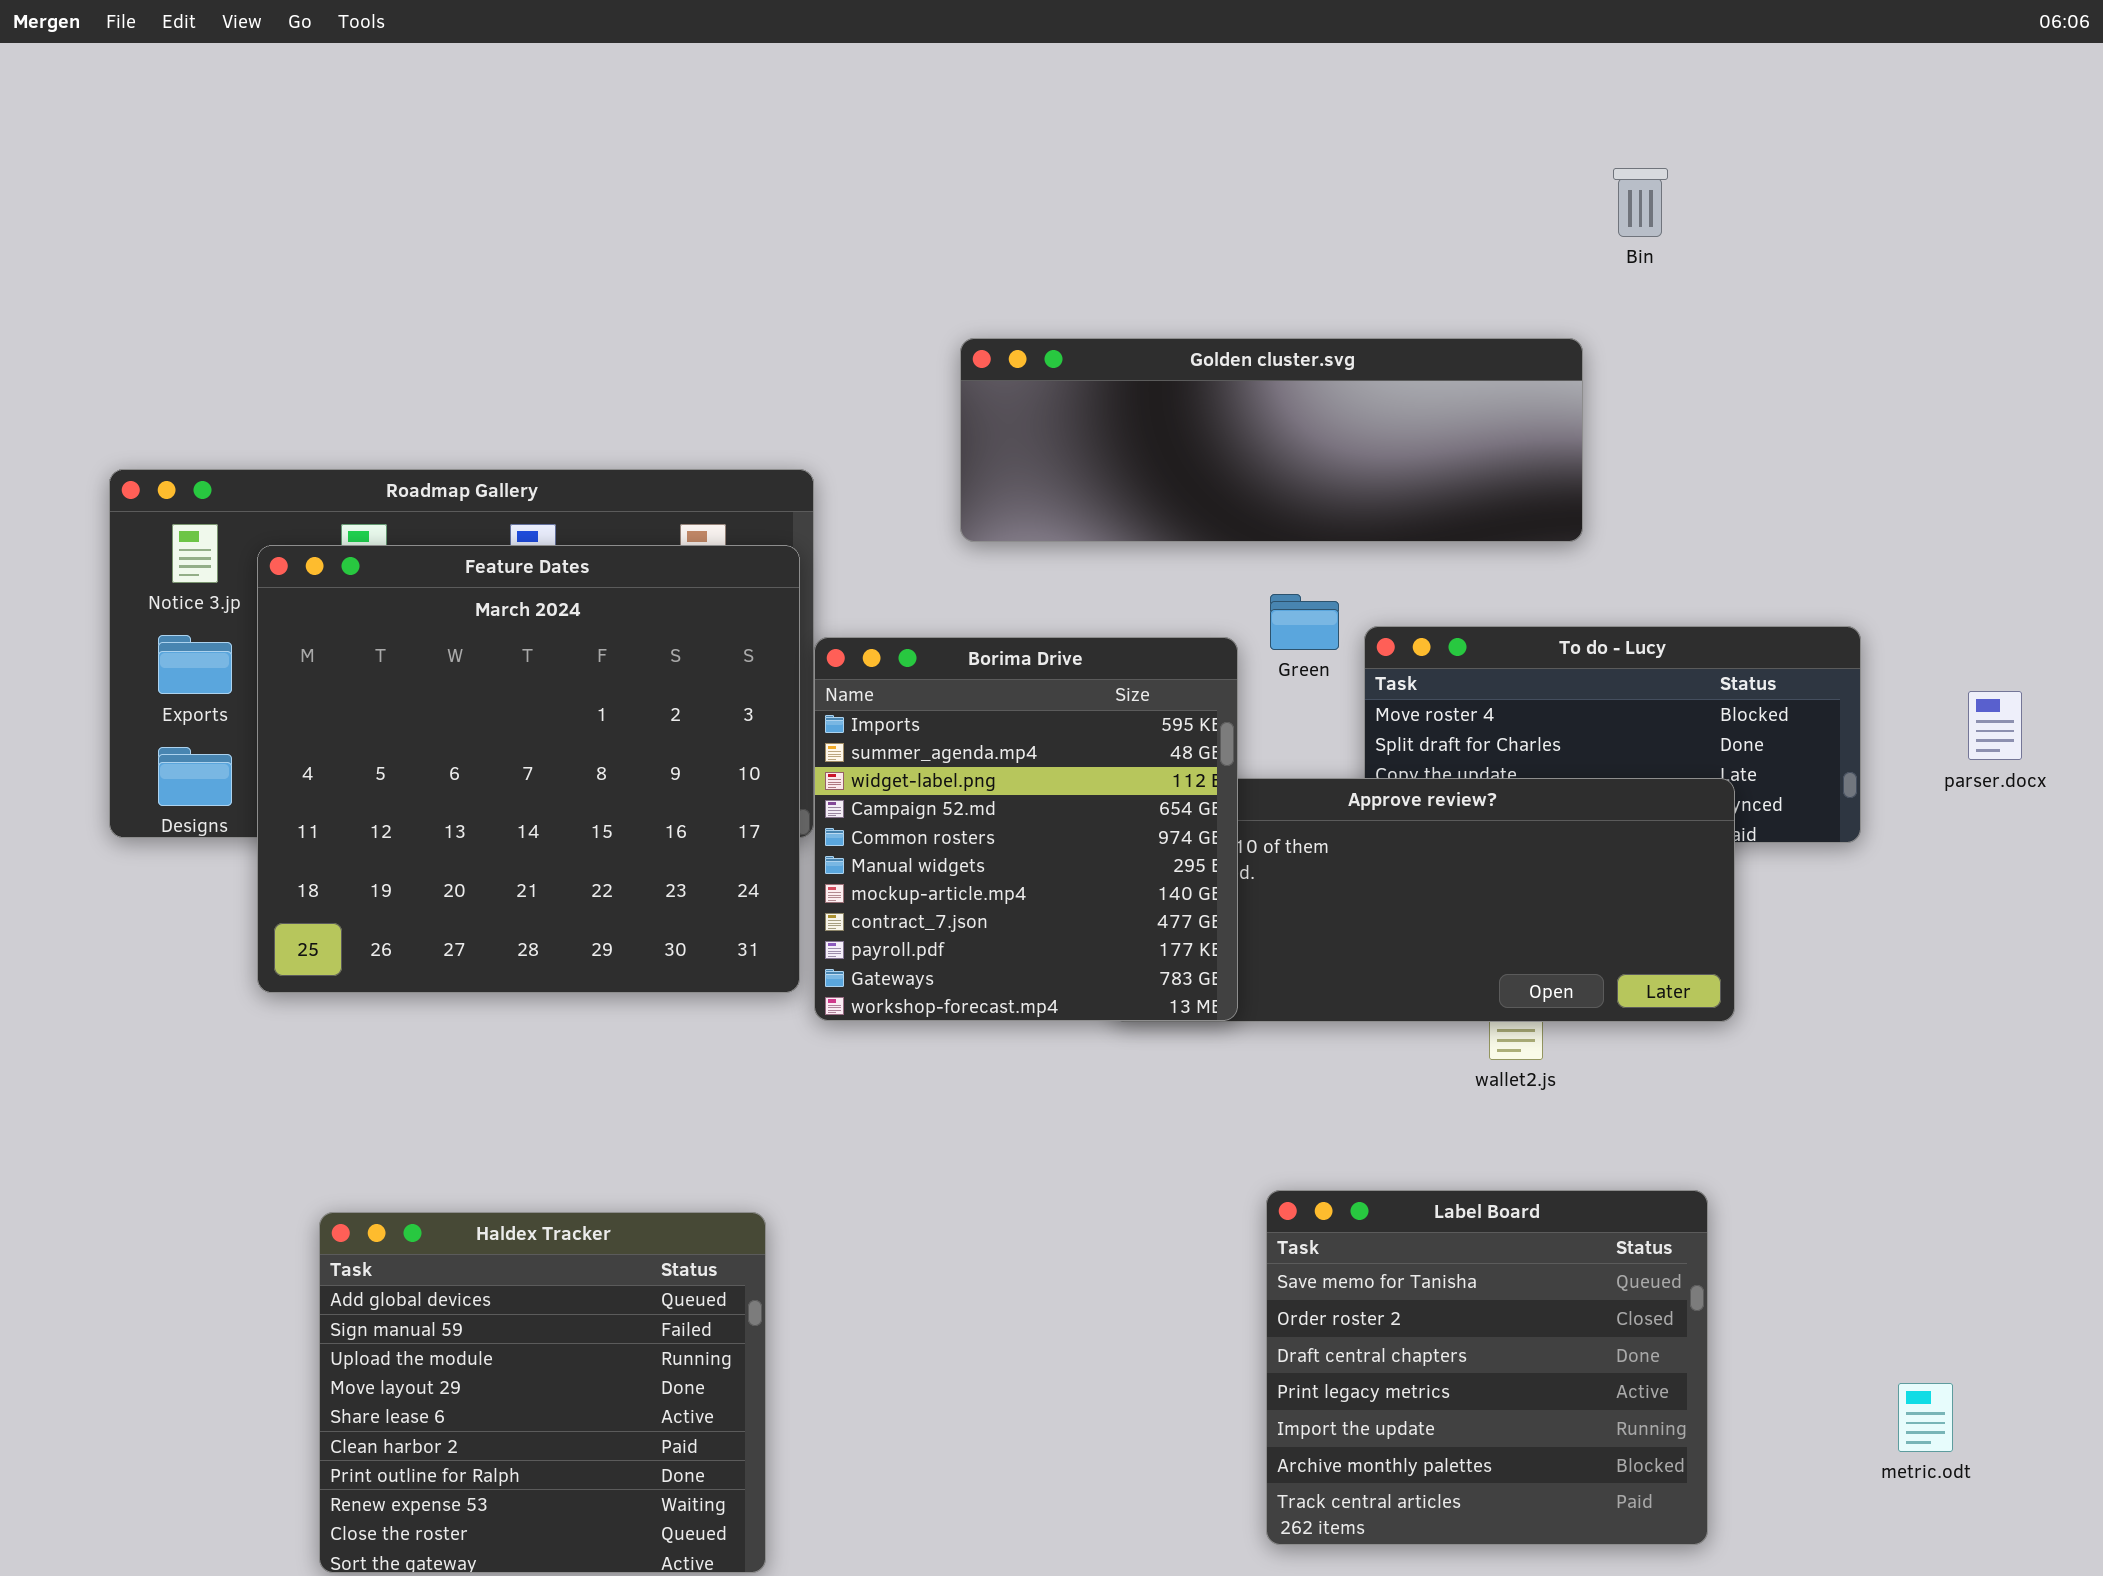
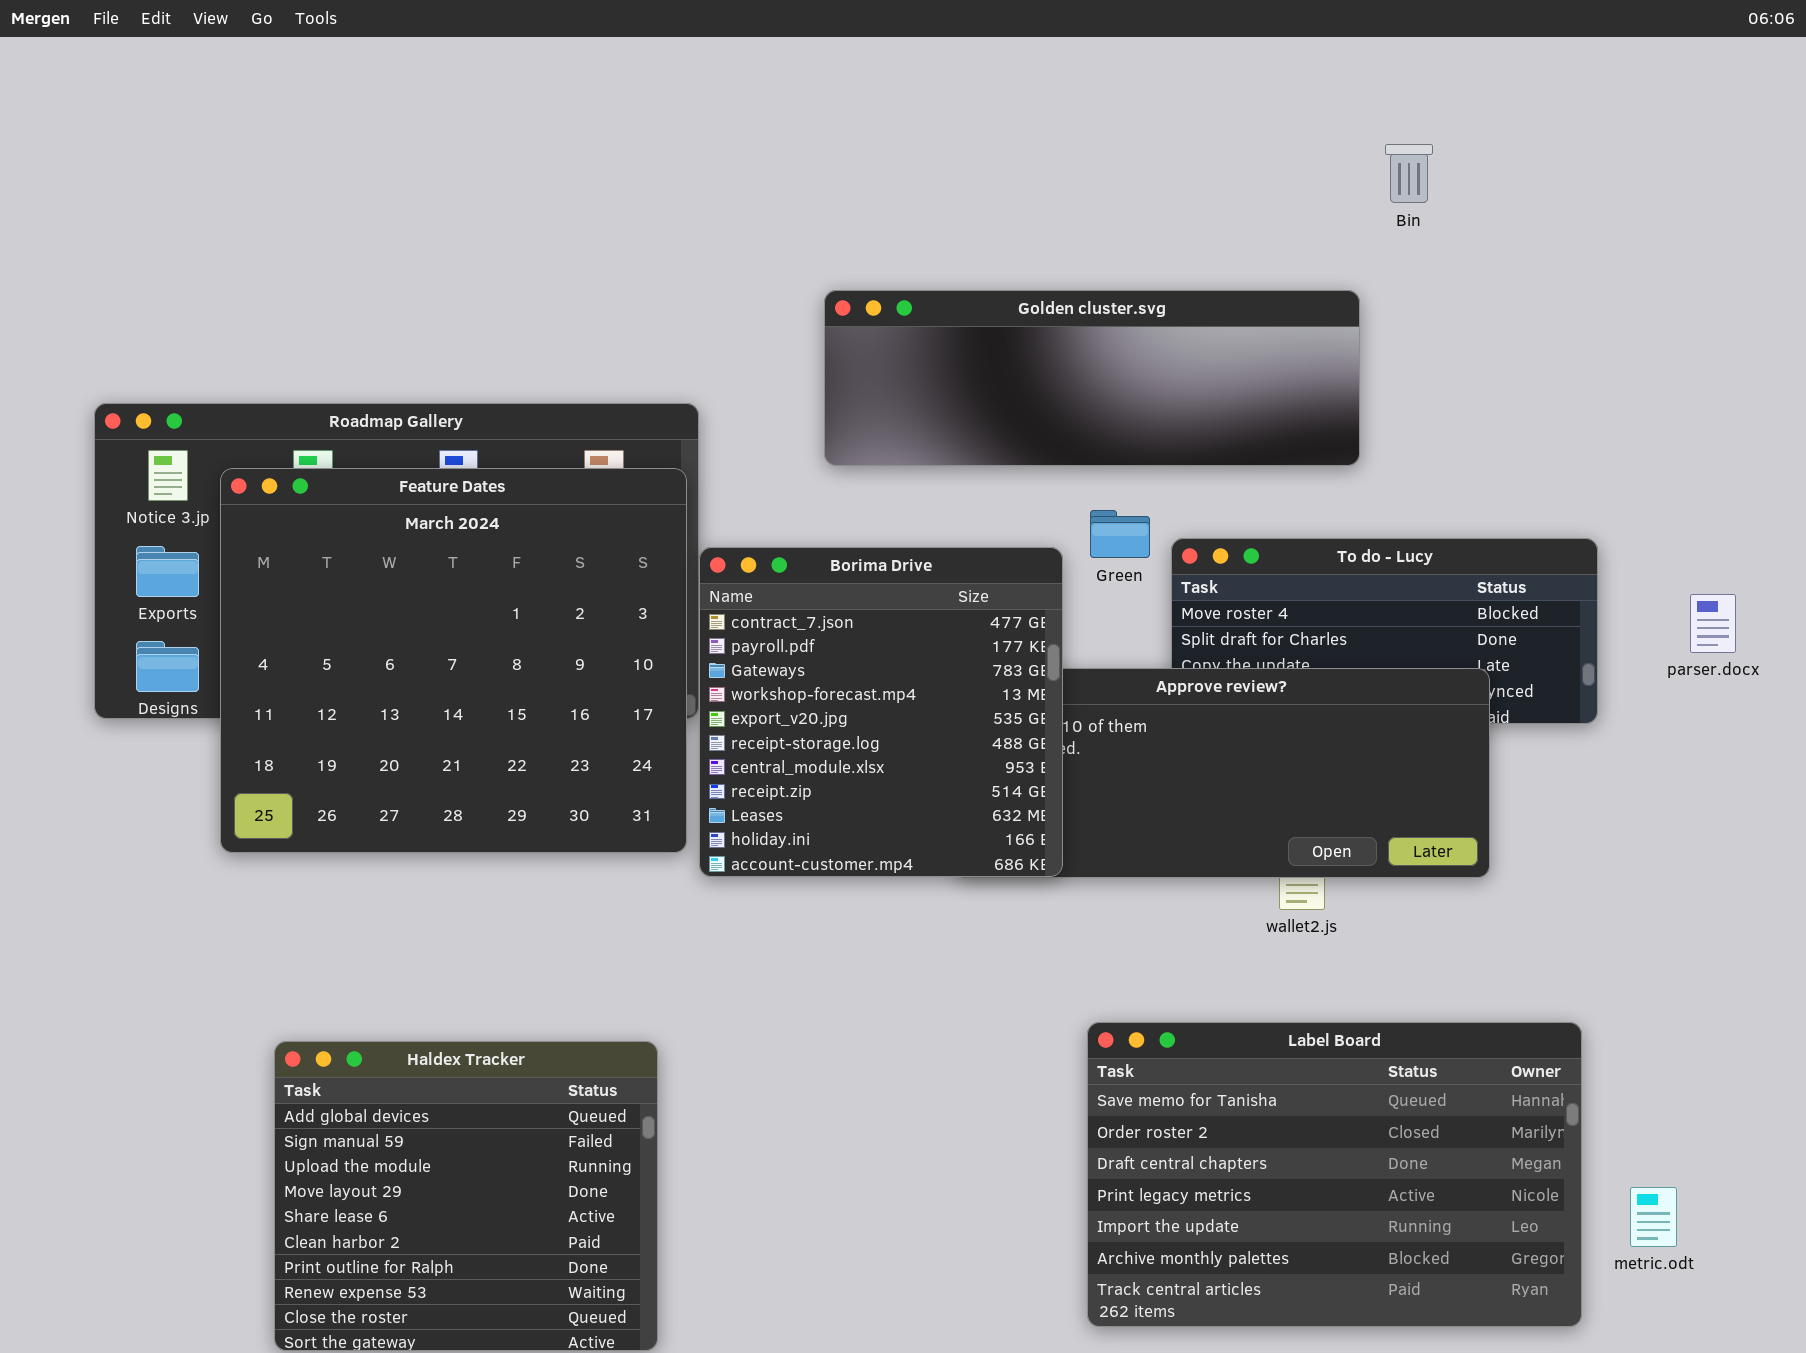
Borima Drive: [814,637,1238,1021] -> [699,547,1063,877], scrolled down 7 rows
Label Board: [1266,1190,1708,1545] -> [1087,1022,1582,1327], resized

